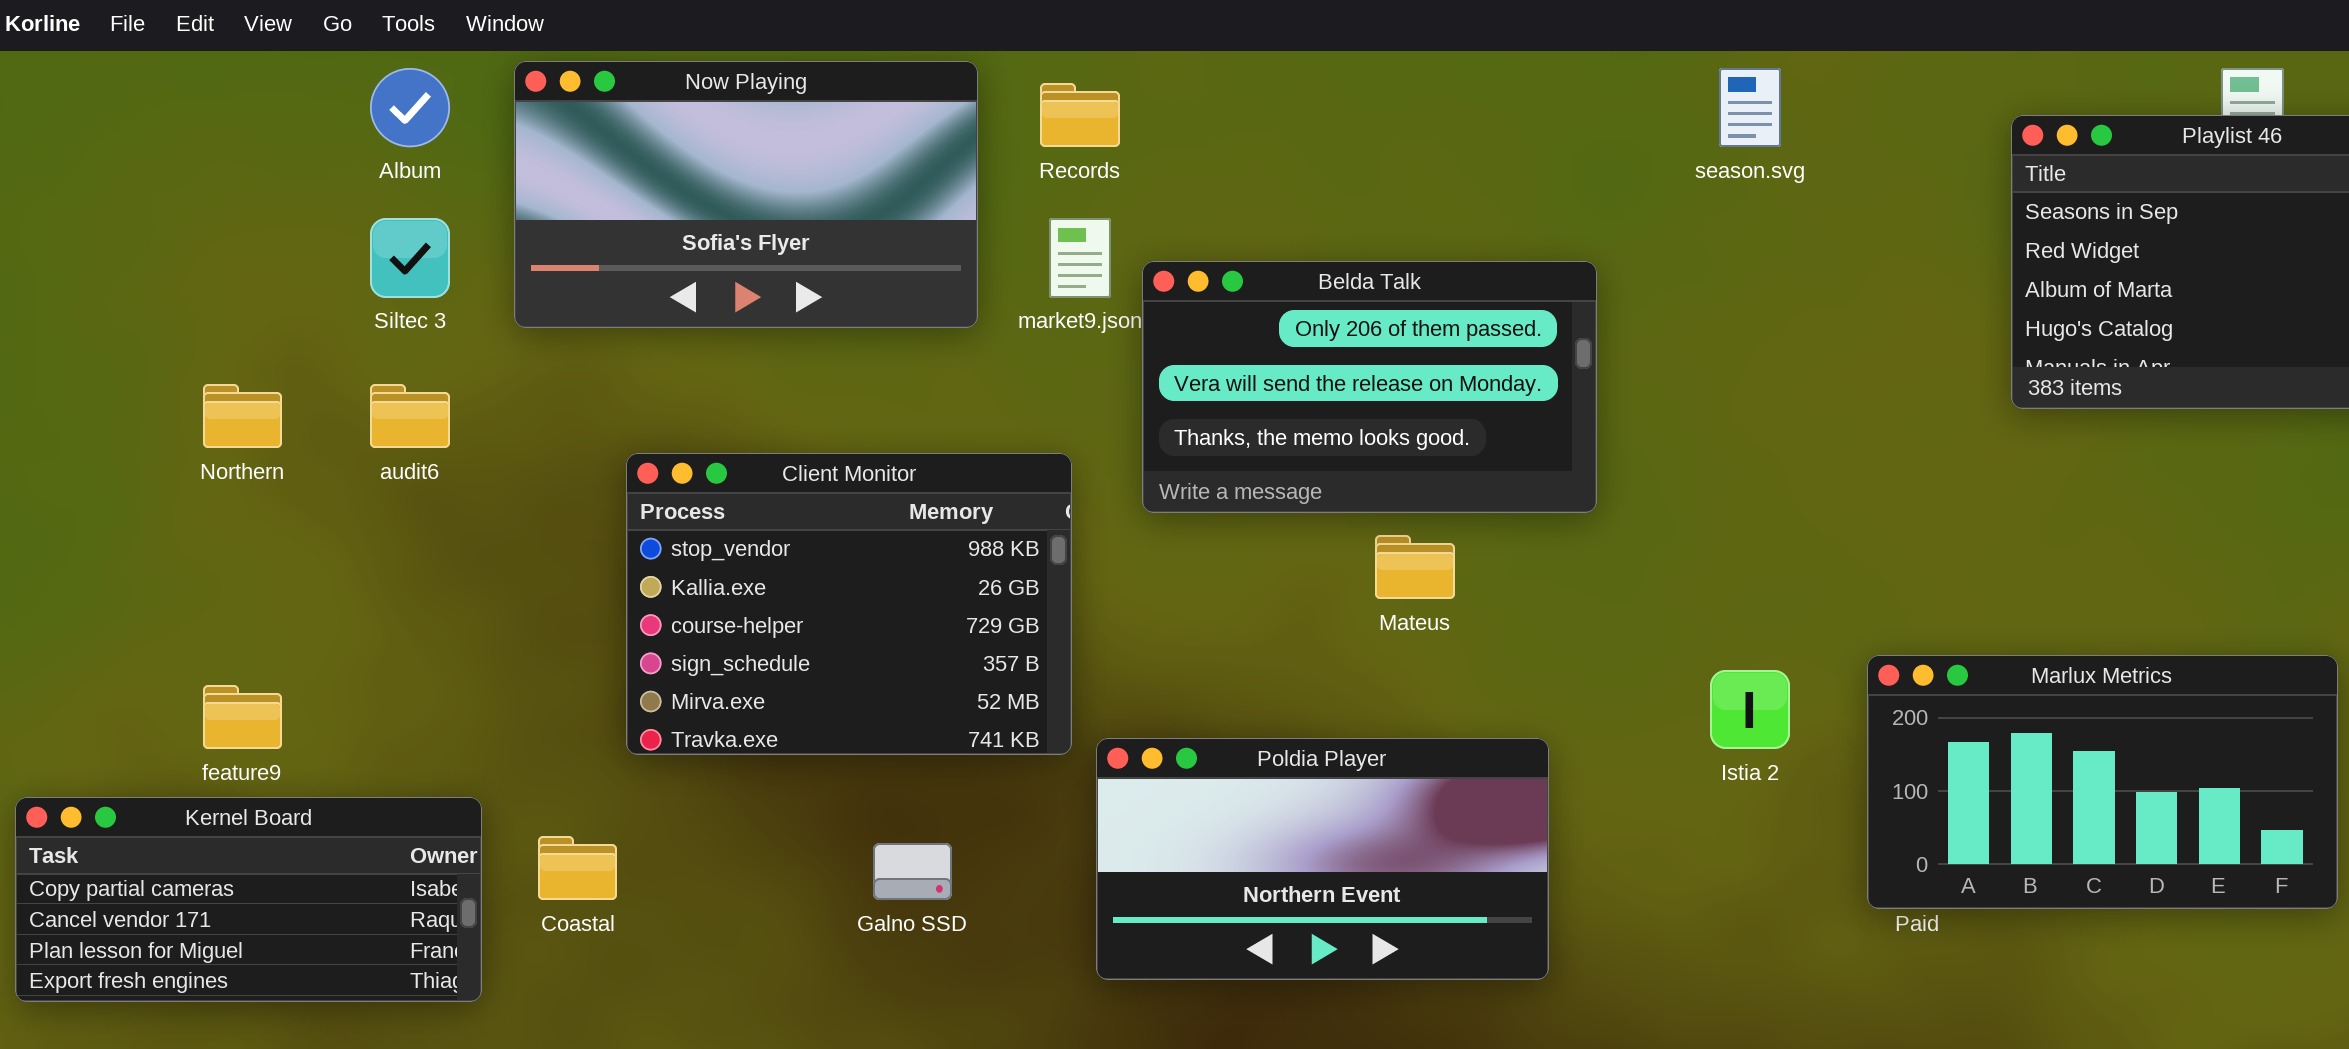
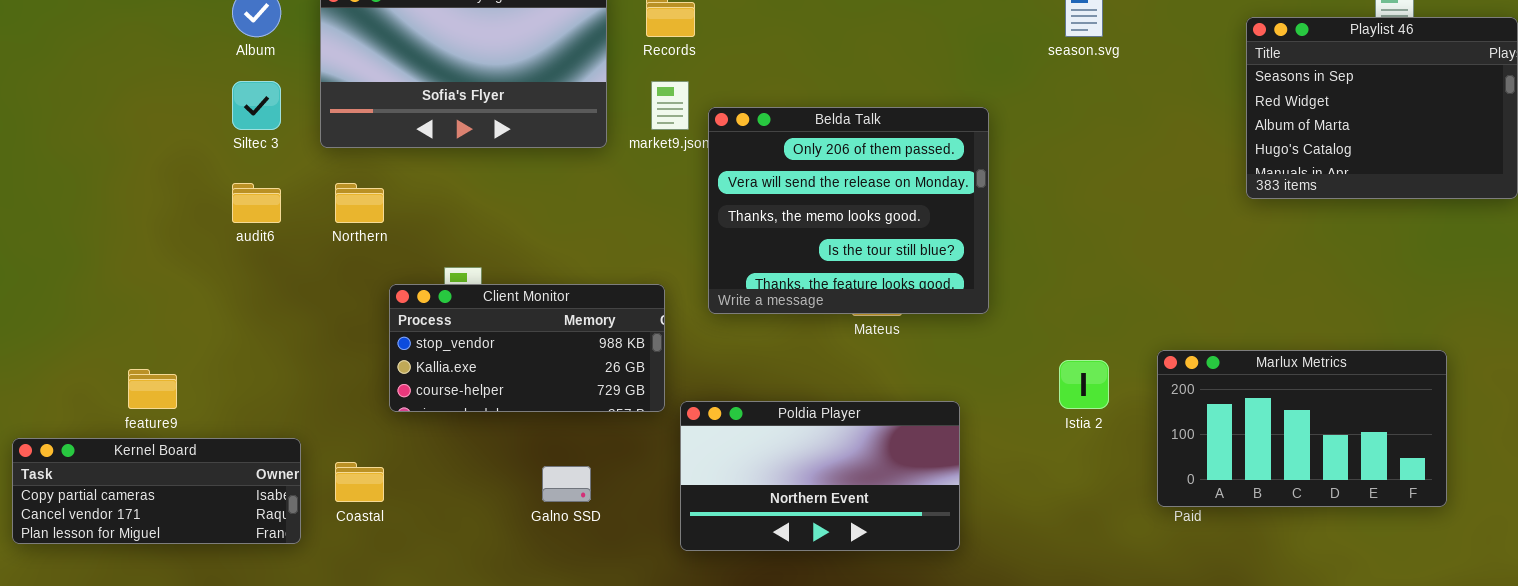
Belda Talk: [1142,261,1597,513] -> [708,107,989,314], resized
Northern: [203,384,282,448] -> [335,183,384,223], moved
Client Monitor: [626,453,1072,755] -> [389,284,665,412], resized
Kernel Board: [15,797,482,1002] -> [12,438,301,544], resized

